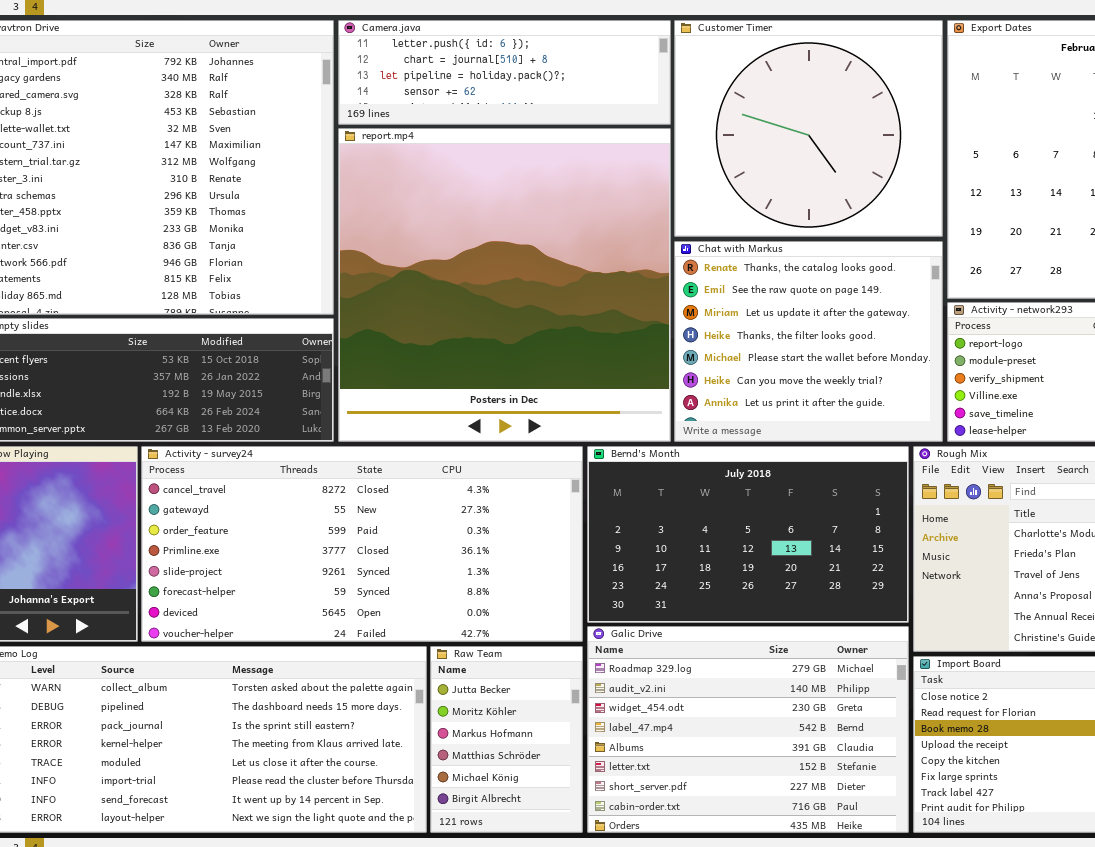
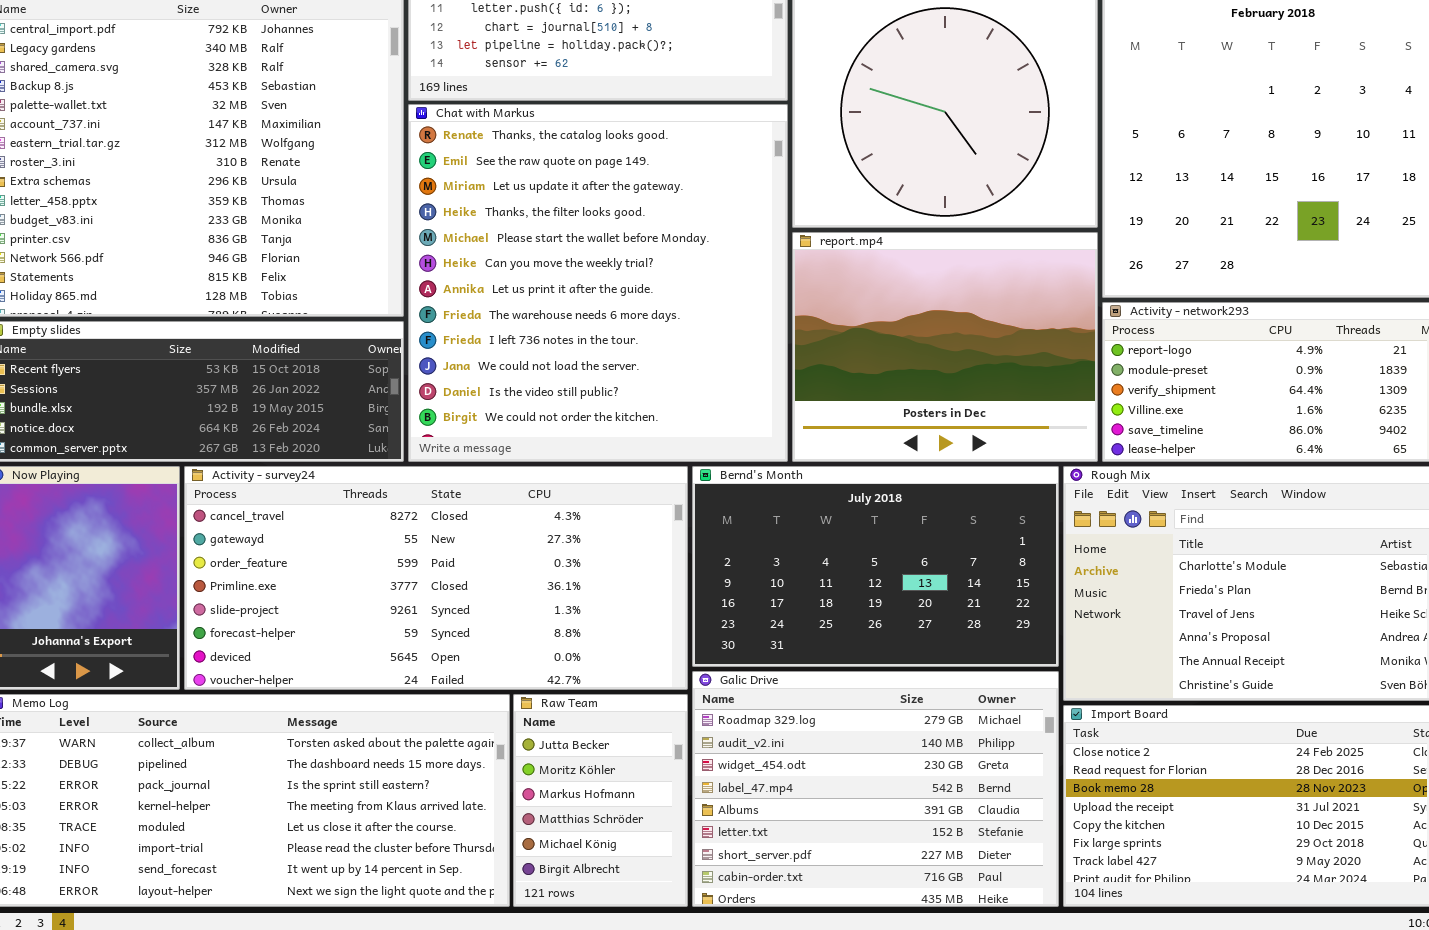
report.mp4: [338,128,671,442] -> [792,232,1098,462], moved, resized
Chat with Markus: [674,241,943,442] -> [408,104,788,462], moved, resized

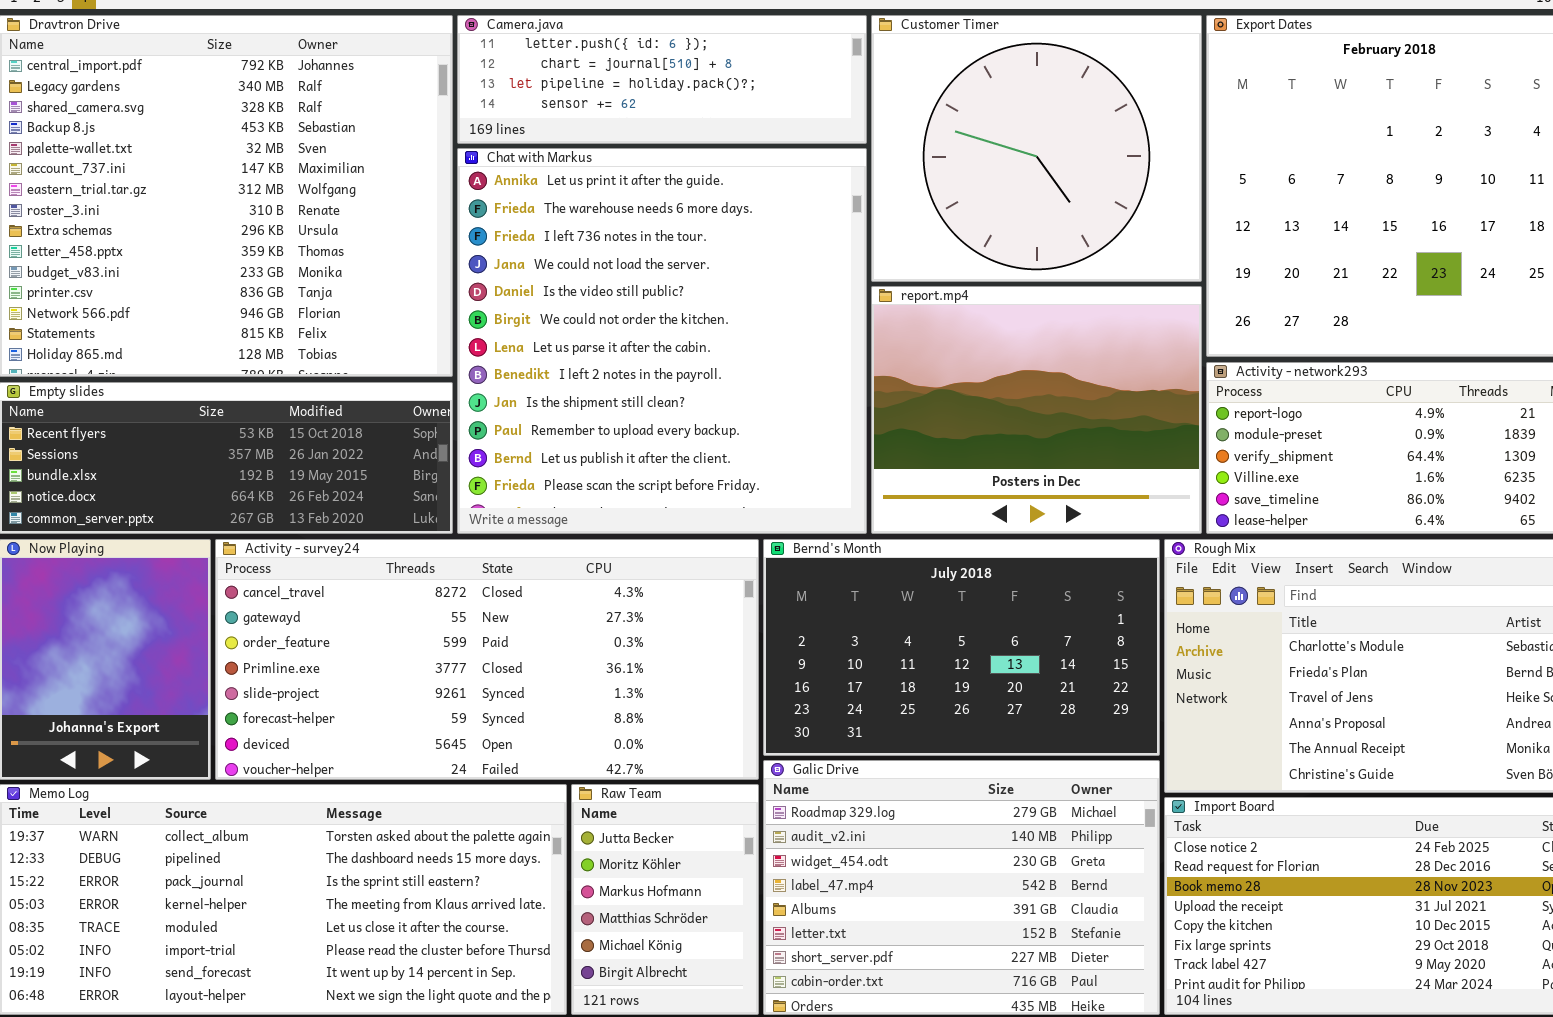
Chat with Markus: [408,104,788,462] -> [457,148,867,534], scrolled down 6 rows

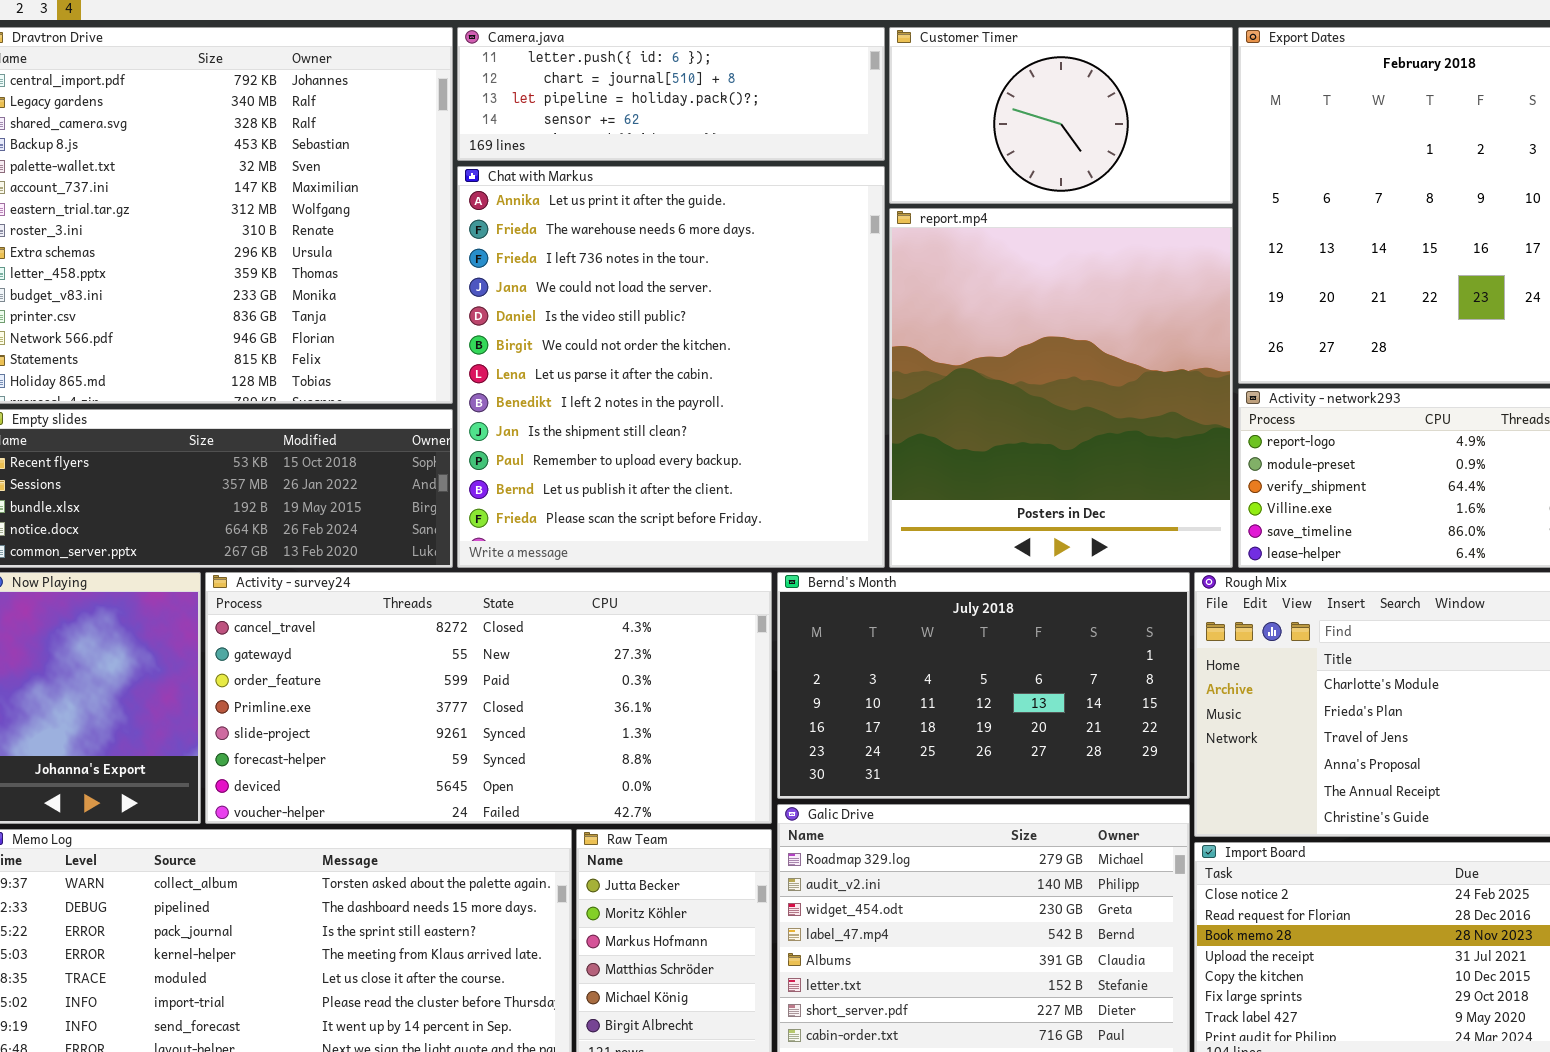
Customer Timer: [871,15,1202,282] -> [889,27,1233,204], resized
report.mp4: [871,286,1202,534] -> [889,208,1233,568], resized

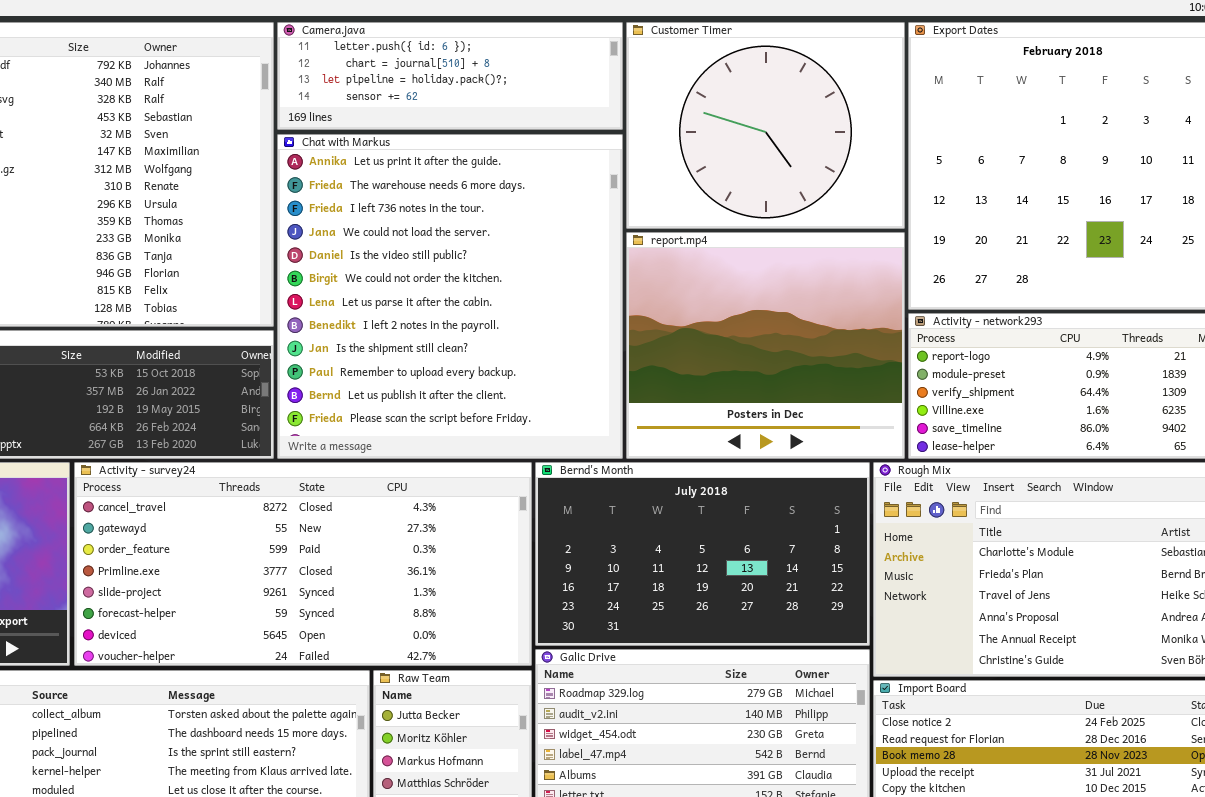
Customer Timer: [889,27,1233,204] -> [626,22,905,229], resized
report.mp4: [889,208,1233,568] -> [626,232,905,459], resized

